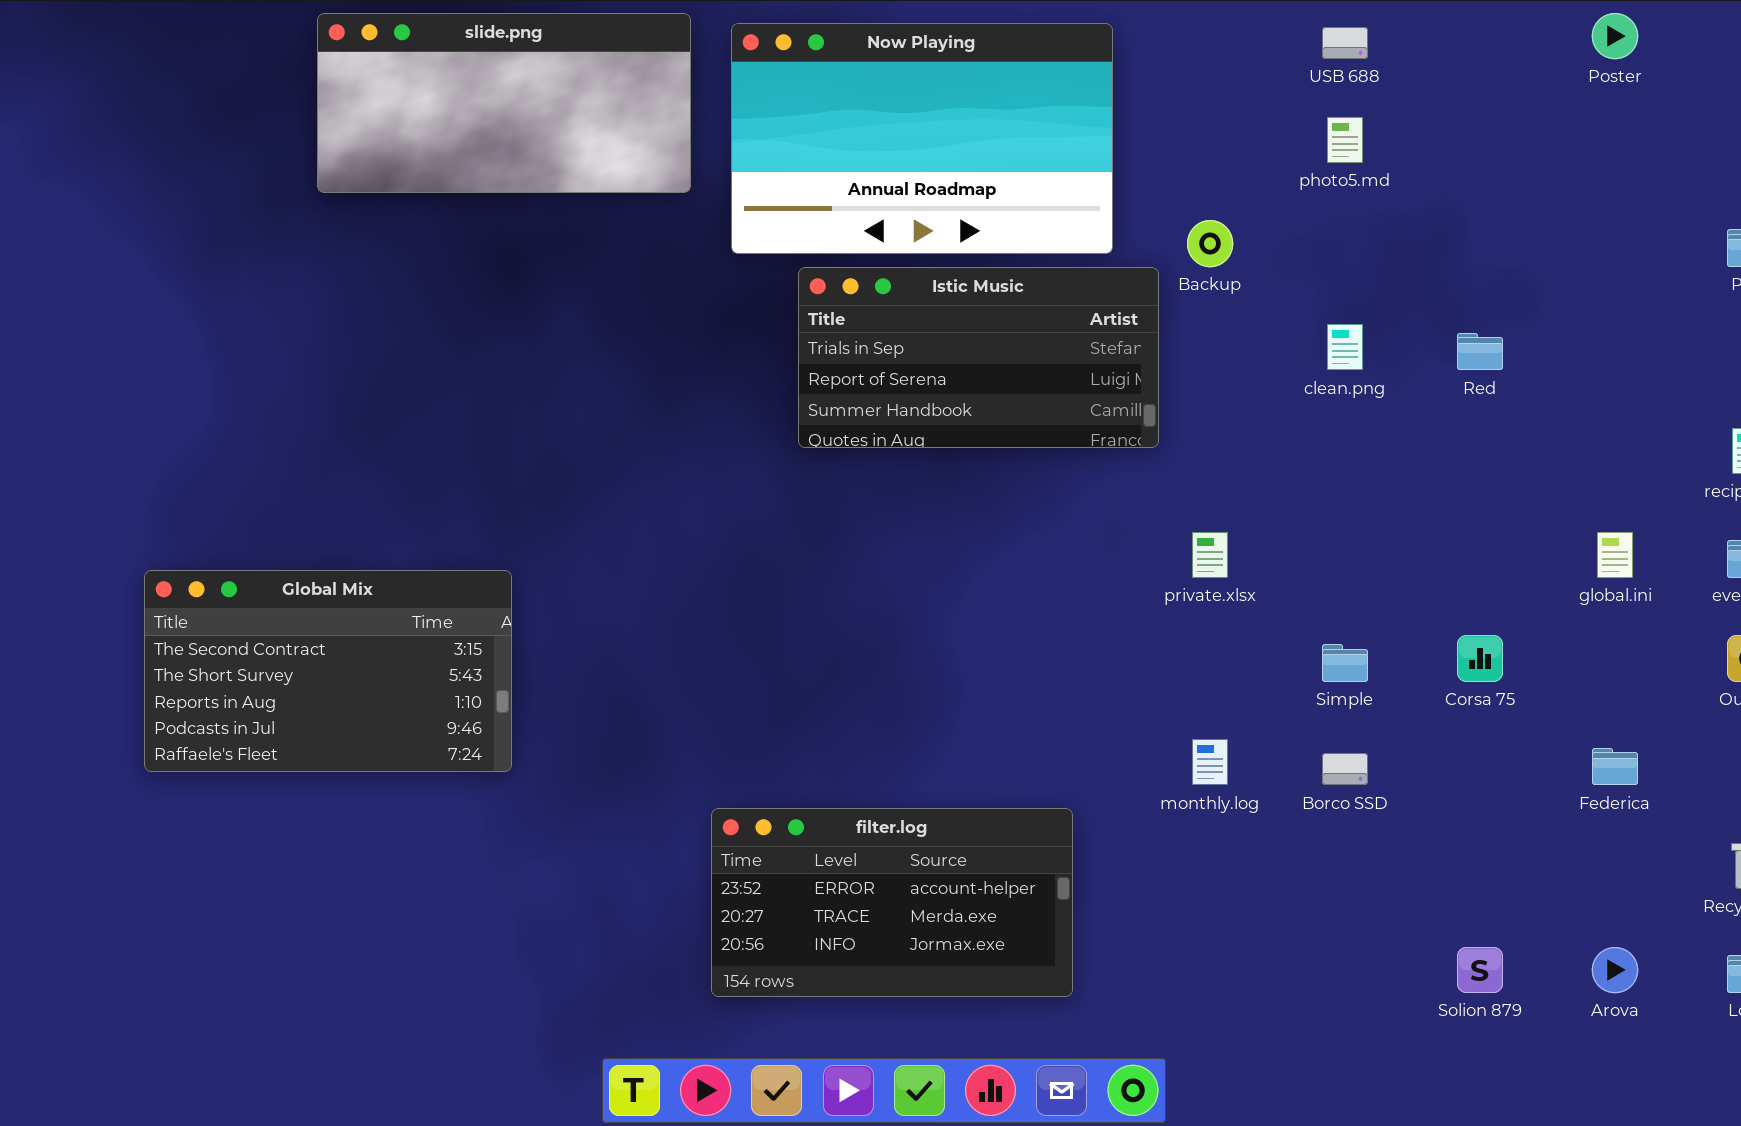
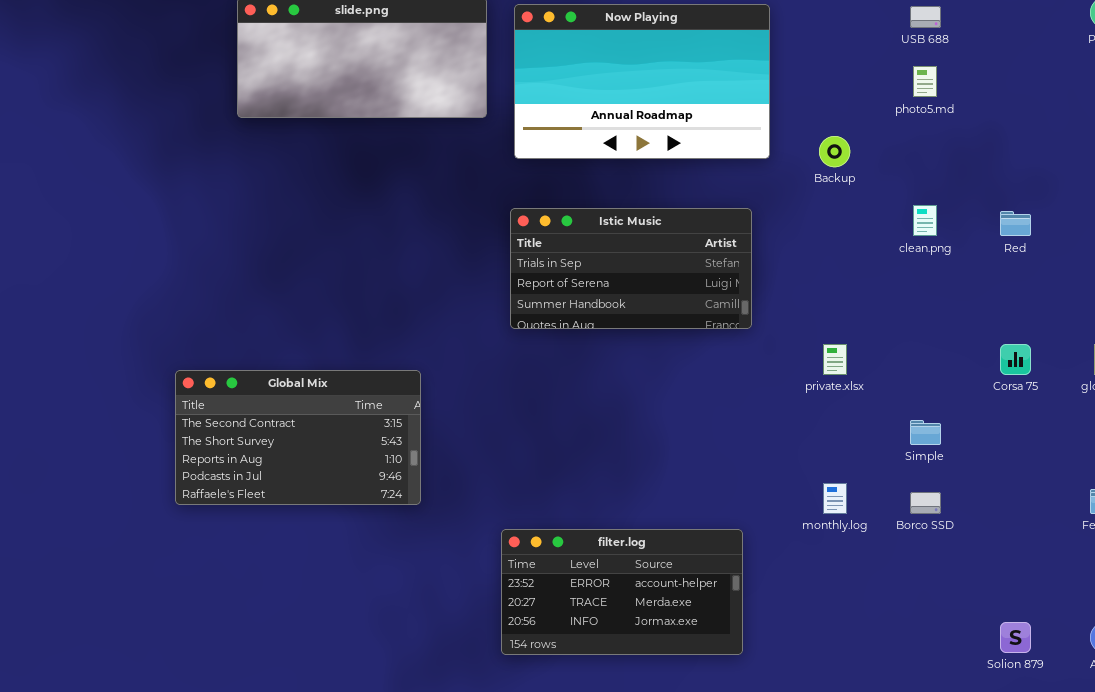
Istic Music: [798,267,1159,448] -> [510,208,752,329], moved
Global Mix: [144,570,512,772] -> [175,370,421,505], moved
Corsa 75: [1457,635,1503,682] -> [1000,344,1031,375], moved

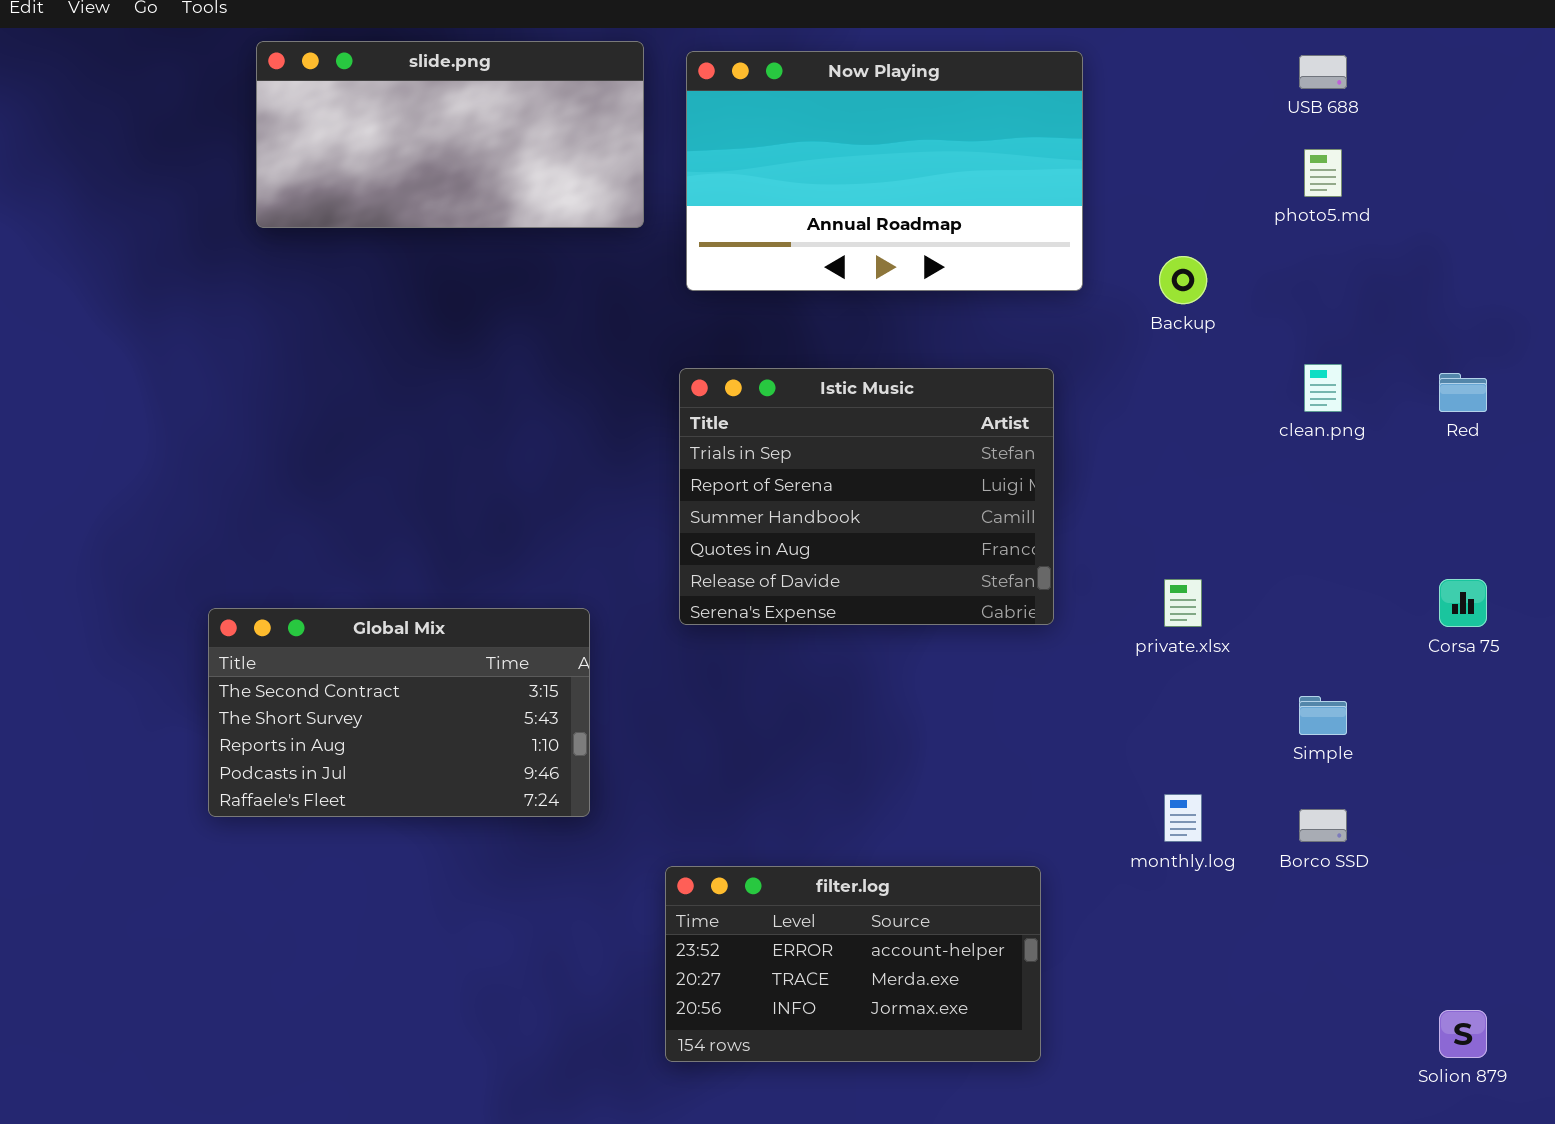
Istic Music: [510,208,752,329] -> [679,368,1054,625], resized
Global Mix: [175,370,421,505] -> [208,608,590,817], moved

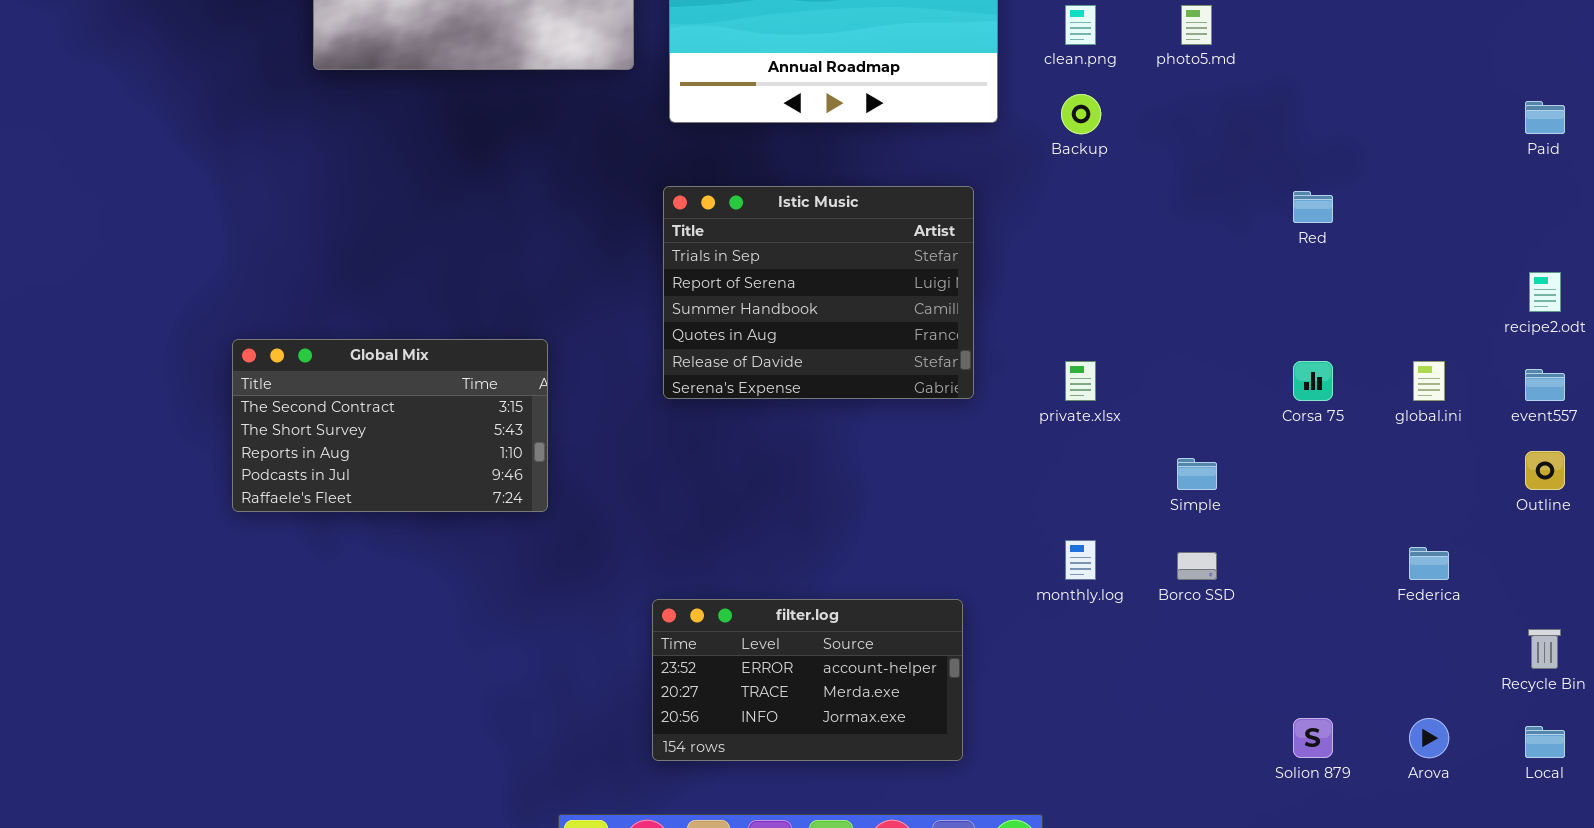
clean.png: [1304,364,1342,412] -> [1065,5,1096,45], moved
Global Mix: [208,608,590,817] -> [232,339,548,512], moved

